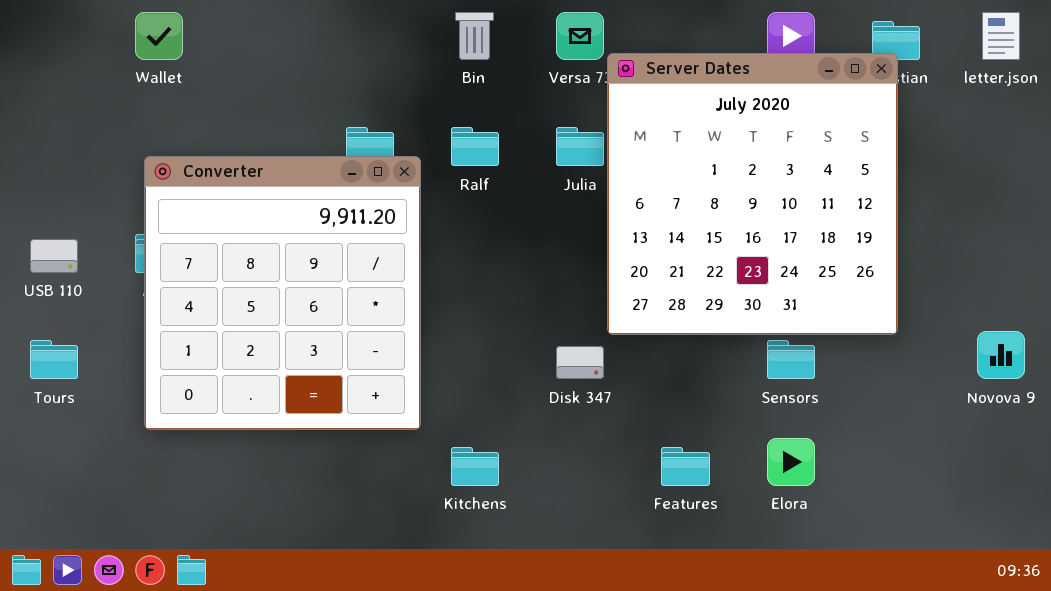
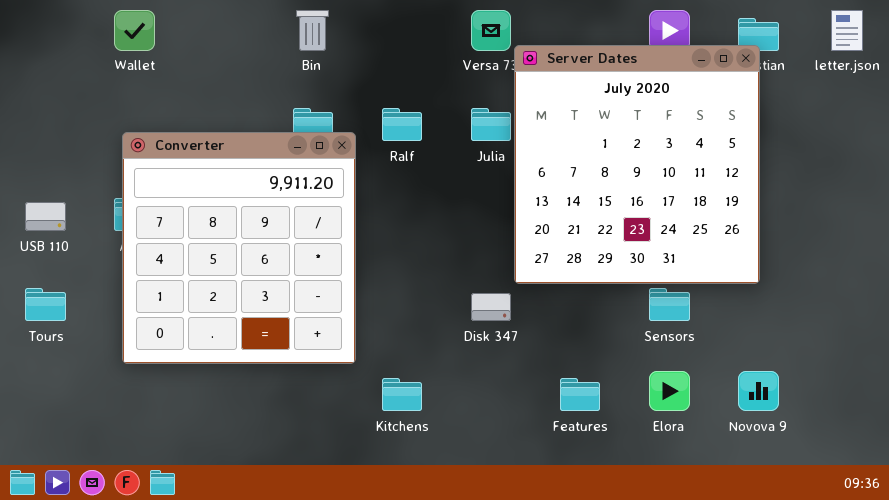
Bin: [455,12,494,60] -> [296,10,329,51], moved
Novova 9: [977,331,1025,379] -> [738,371,779,411], moved

